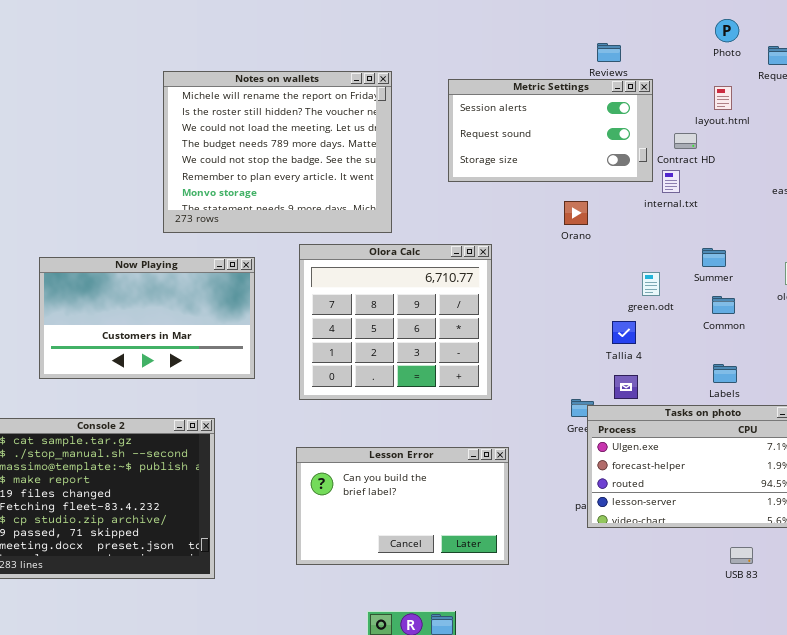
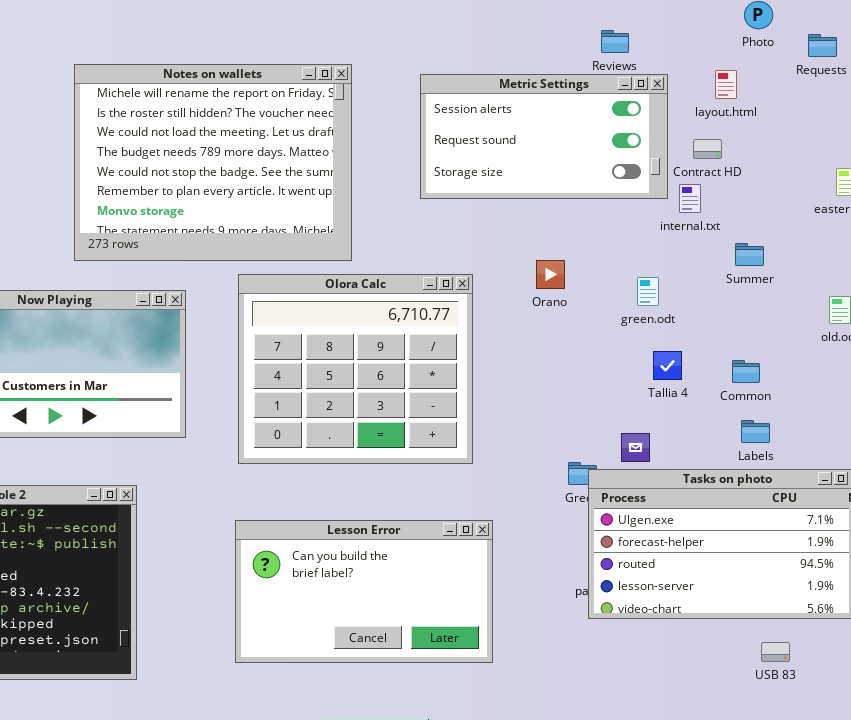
layout.html: [714,86,732,110] -> [715,70,737,99], moved
Orano: [564,201,588,225] -> [536,260,565,289], moved
Summer: [702,248,726,267] -> [735,243,764,266], moved
green.odt: [642,272,660,296] -> [637,277,659,306], moved
Common: [712,296,735,314] -> [732,360,760,383], moved
Tallia 4: [612,321,636,344] -> [653,351,682,380], moved

